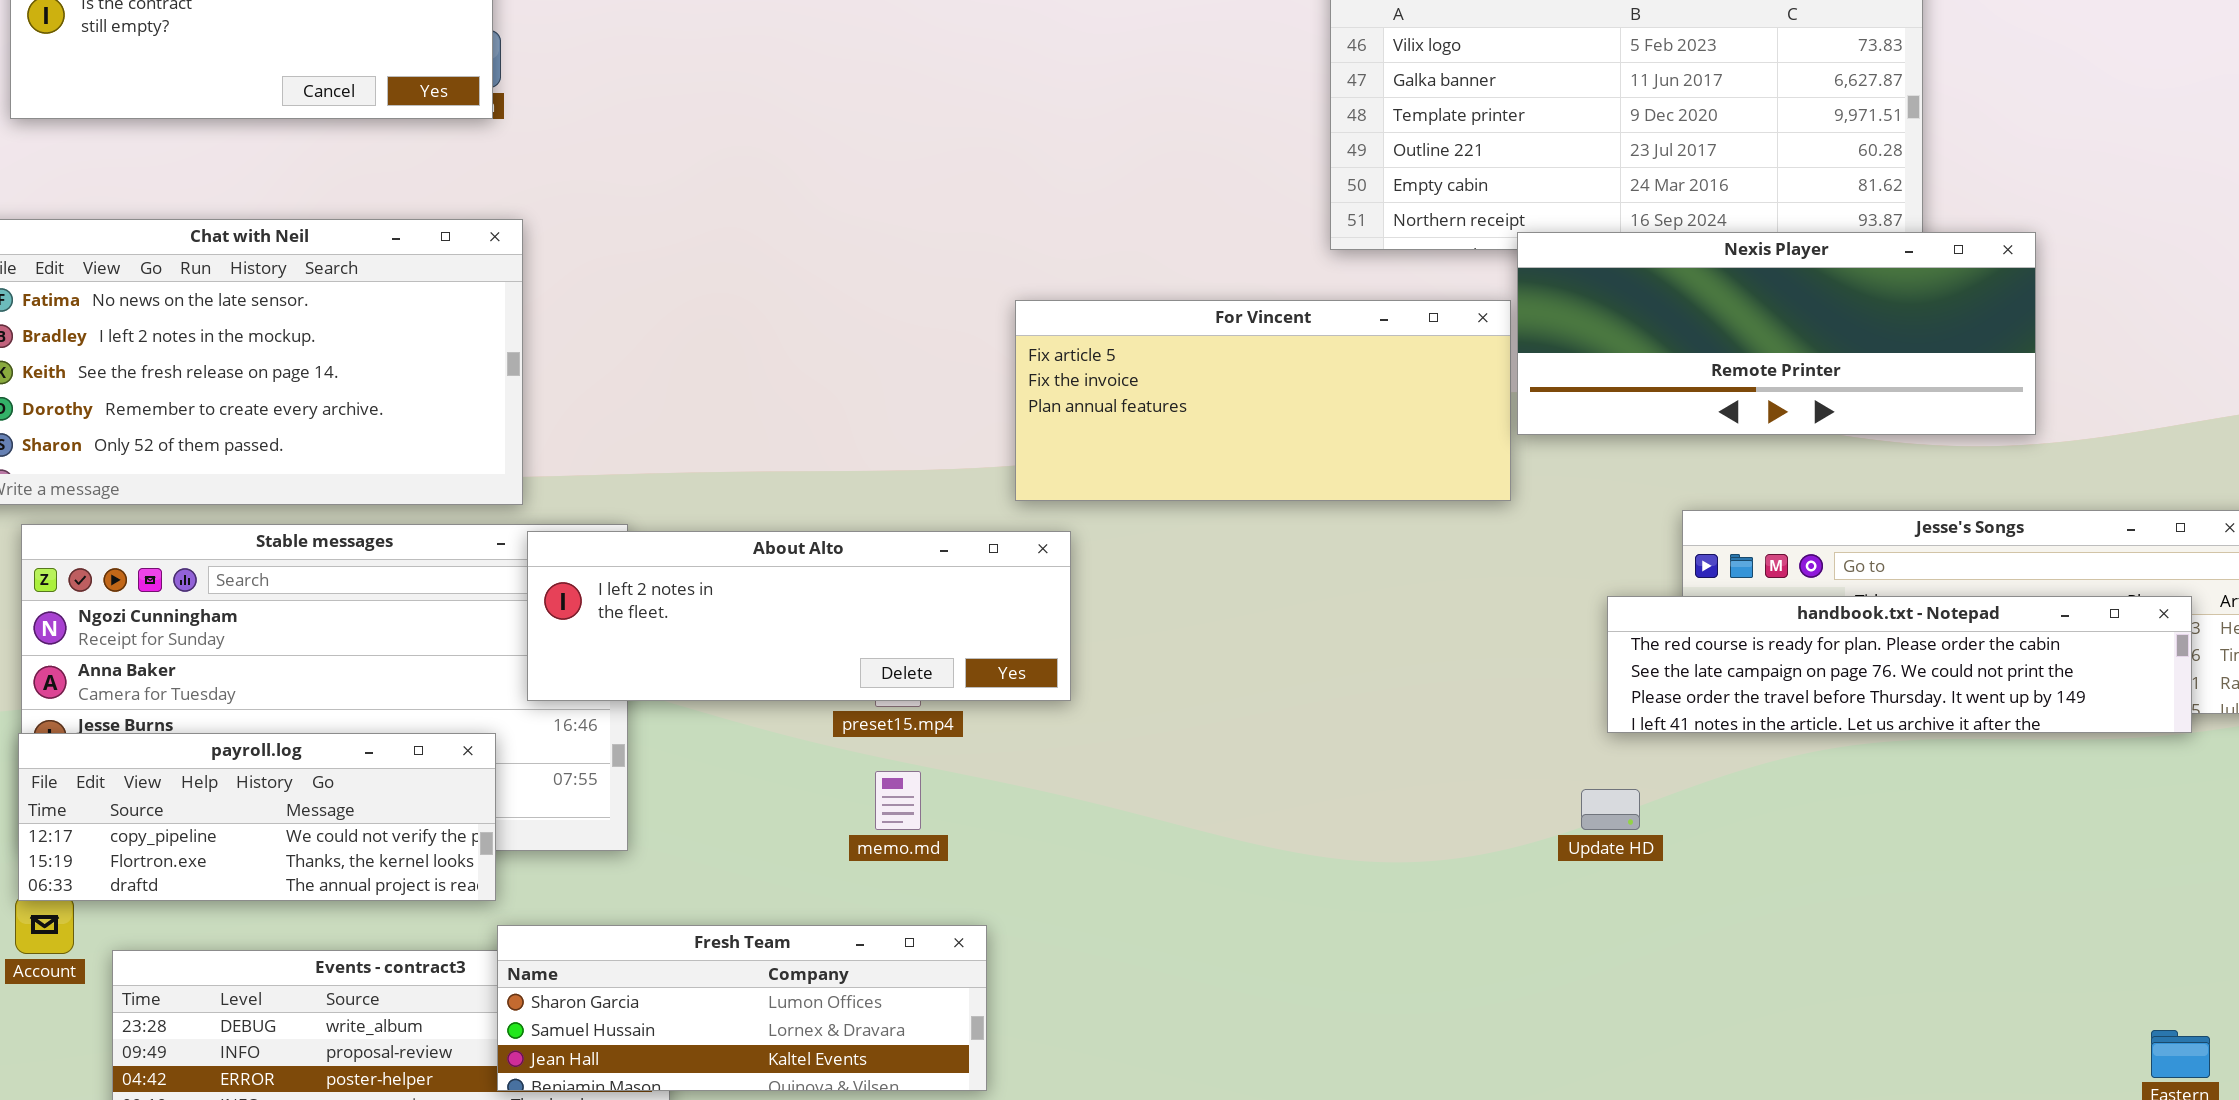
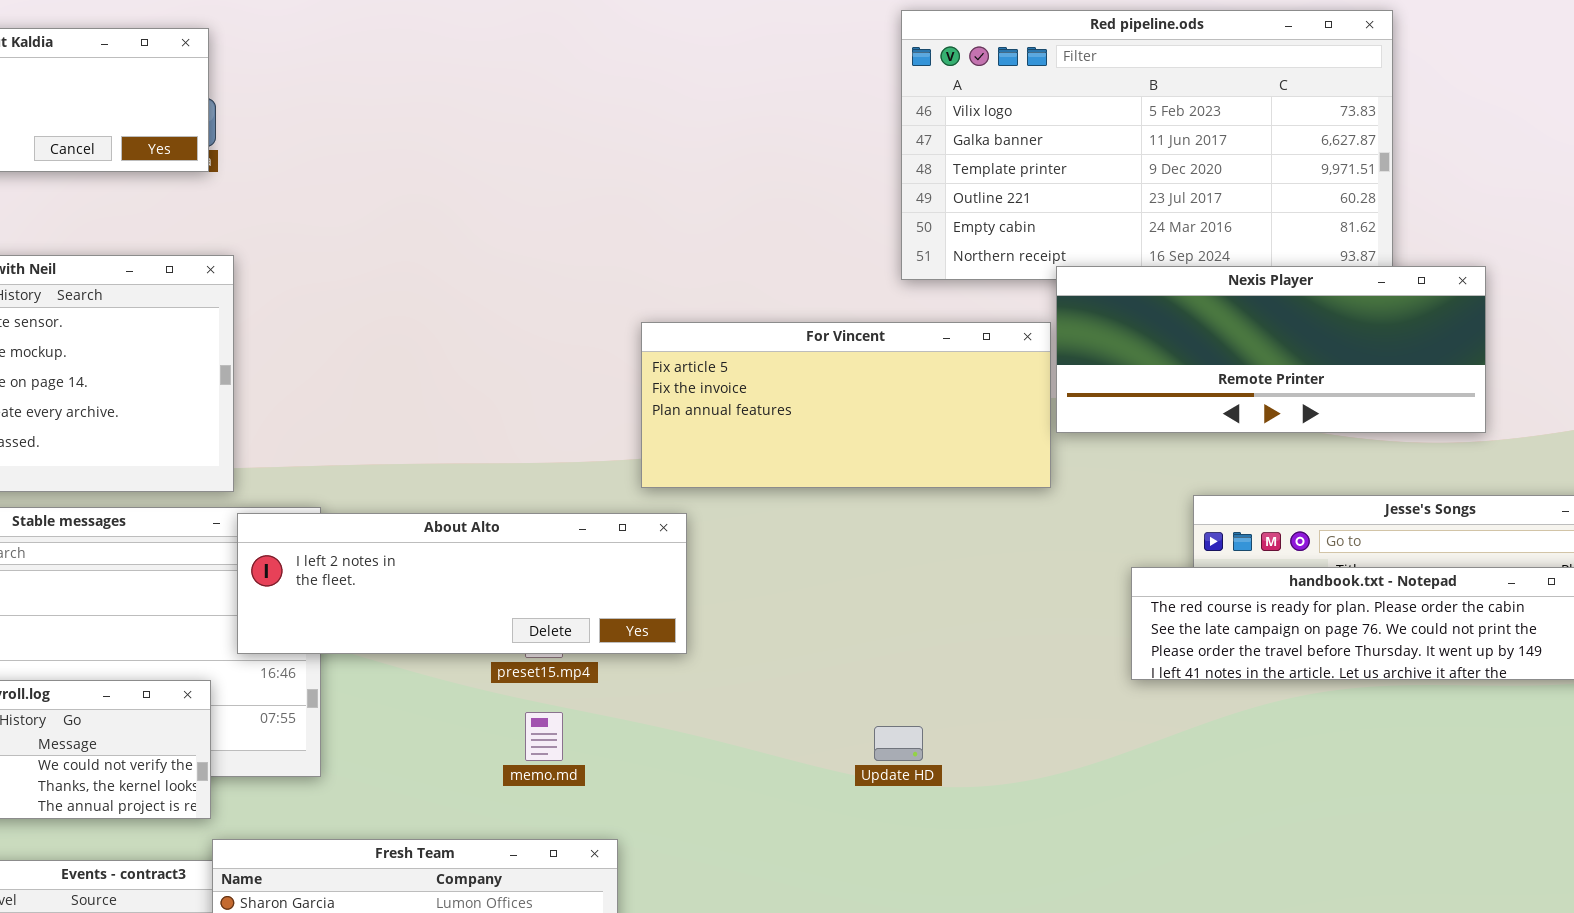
Update HD: [1581,789,1640,830] -> [874,726,923,761], moved

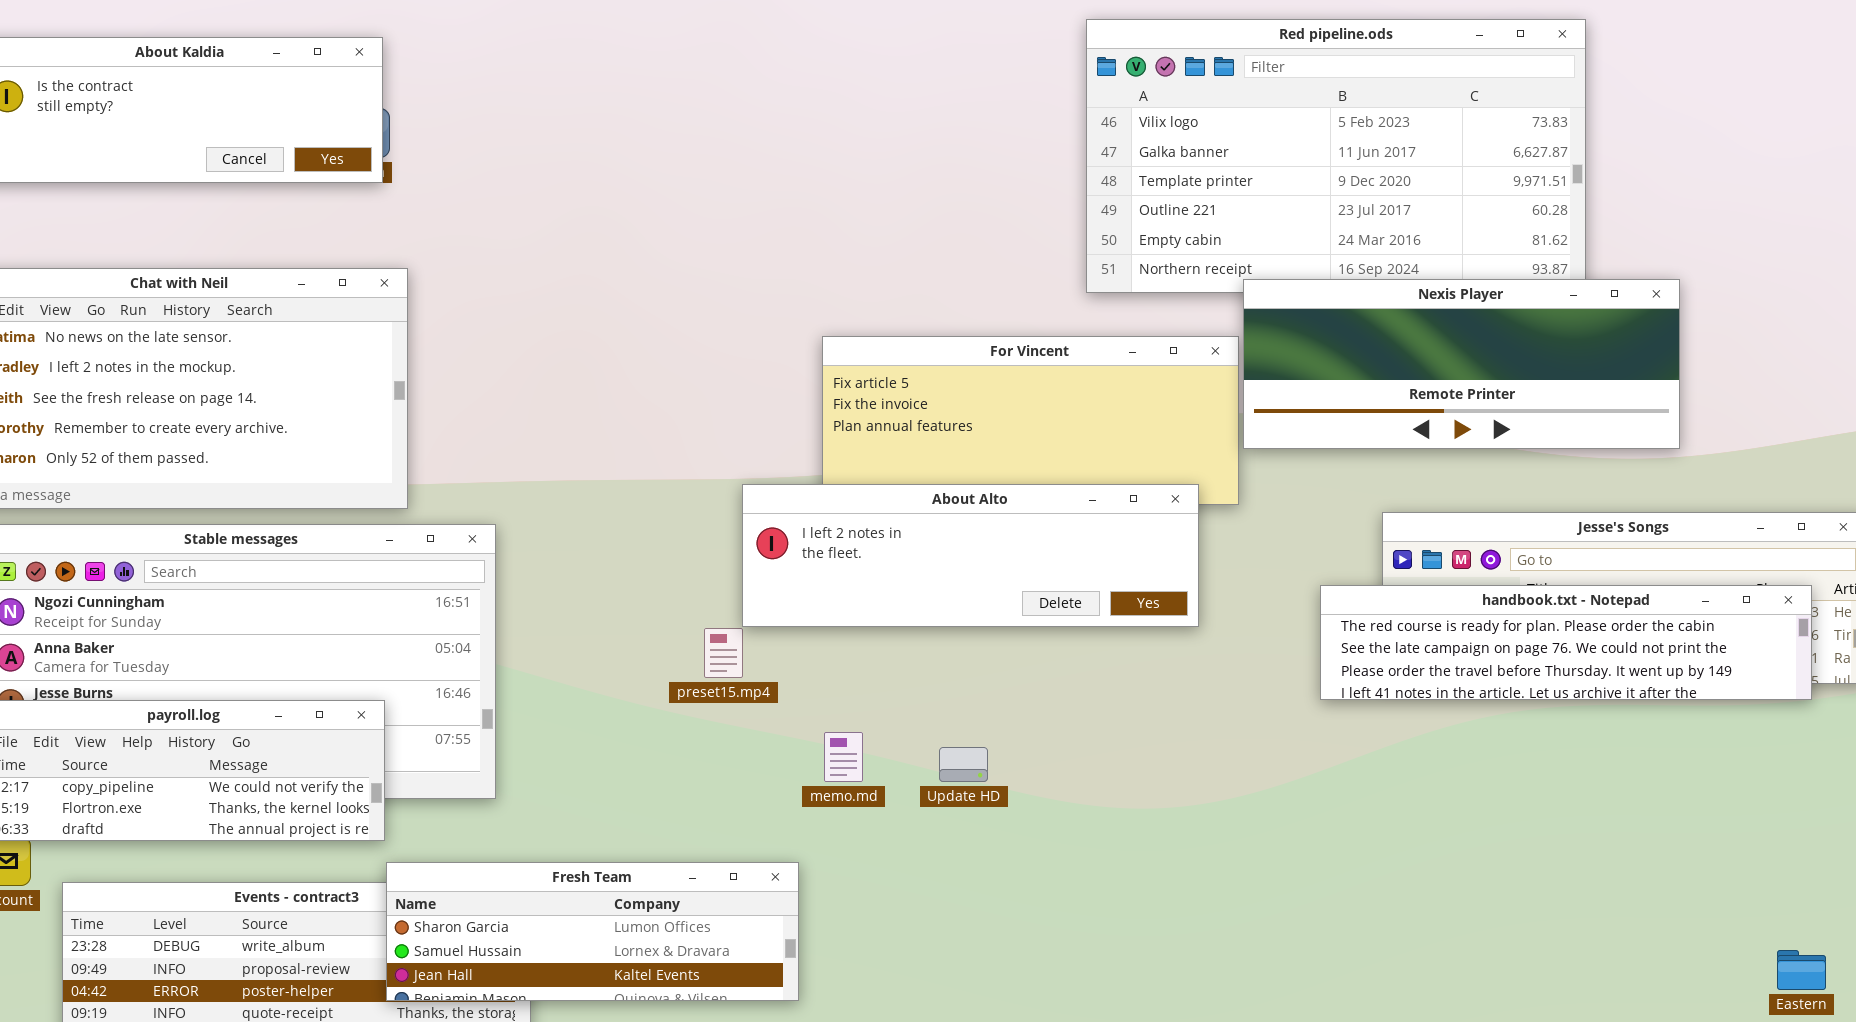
About Alto: [237,513,687,654] -> [742,484,1199,627], moved
memo.md: [525,712,563,761] -> [824,732,863,782], moved
Update HD: [874,726,923,761] -> [939,747,988,782], moved

